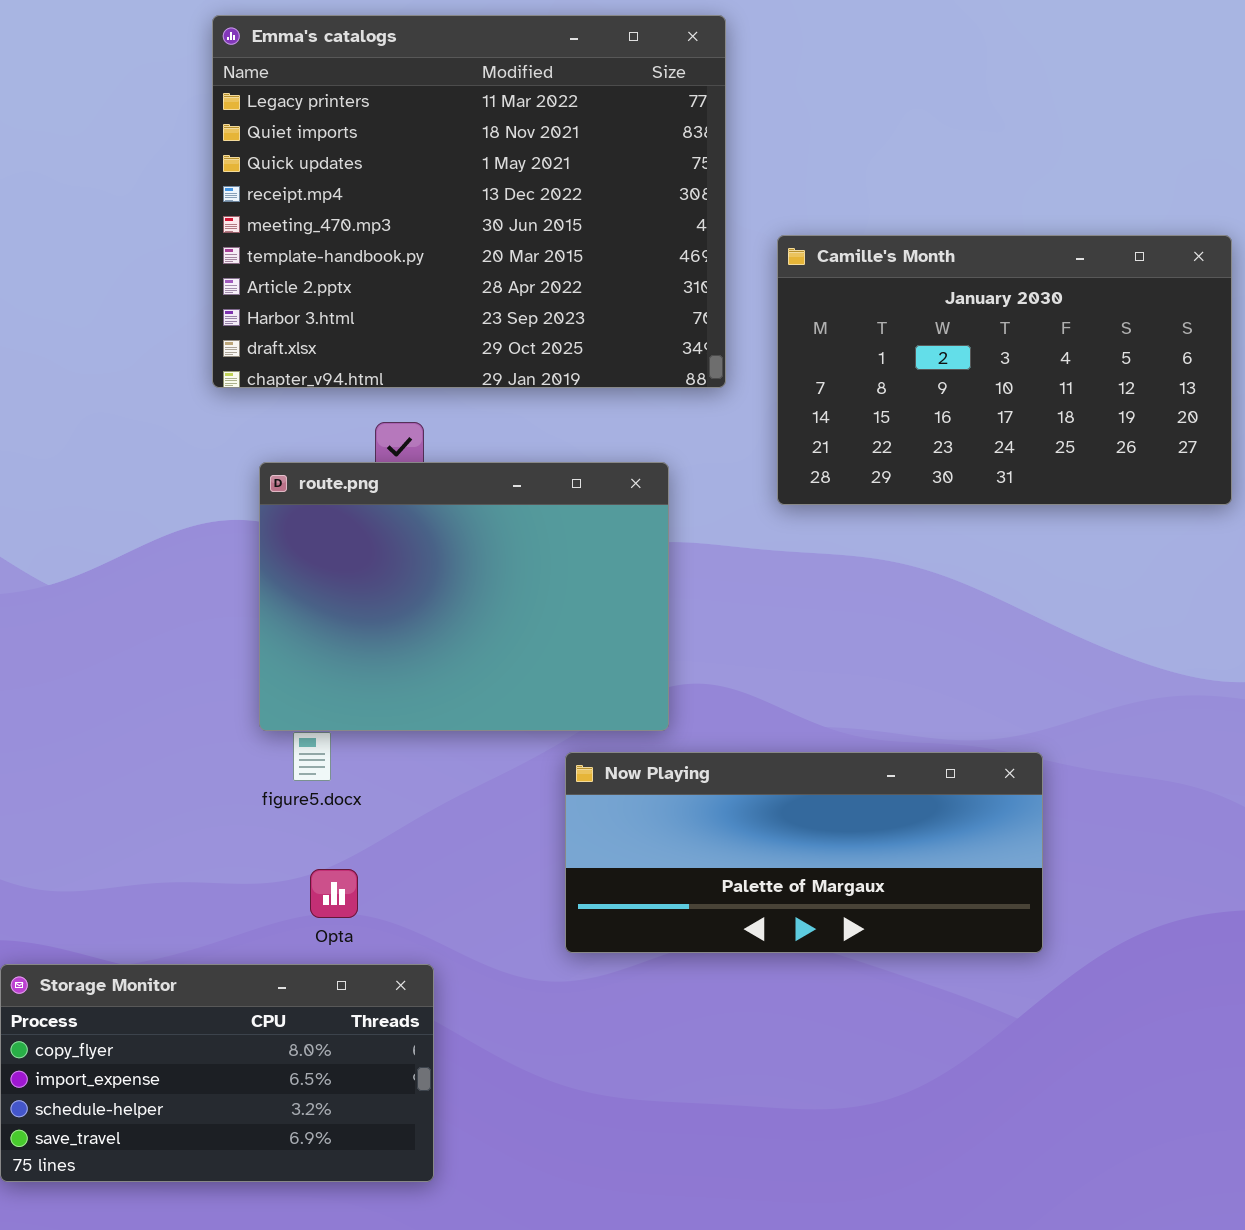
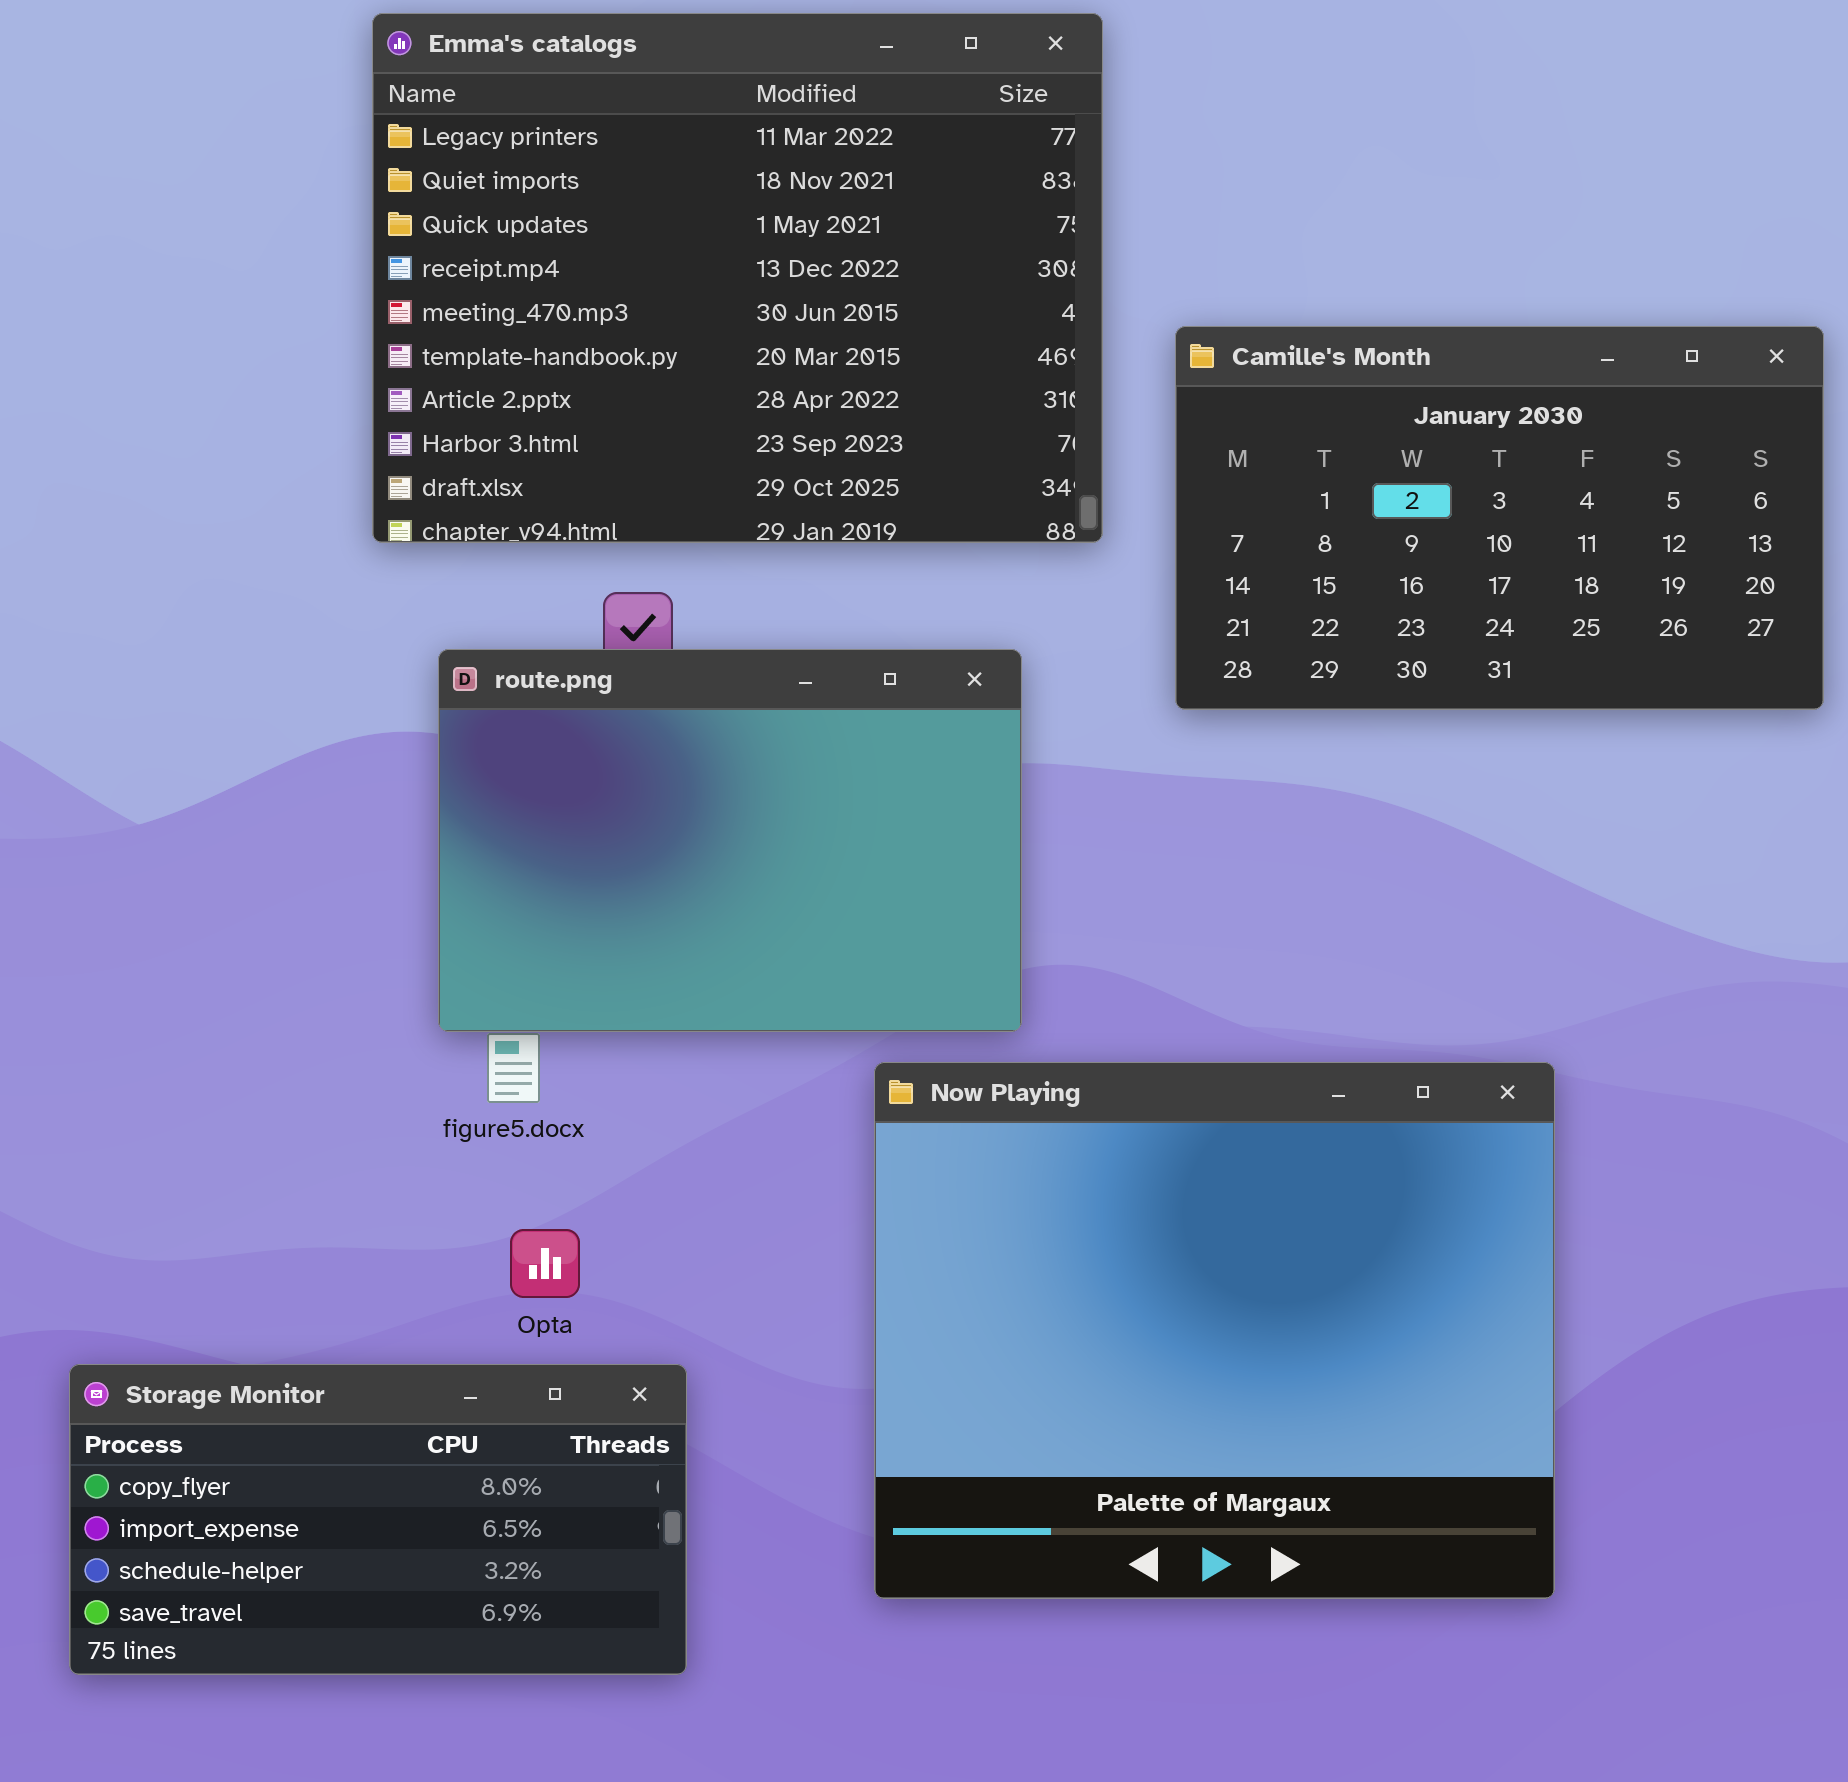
Now Playing: [565,752,1043,953] -> [874,1062,1555,1599], resized

